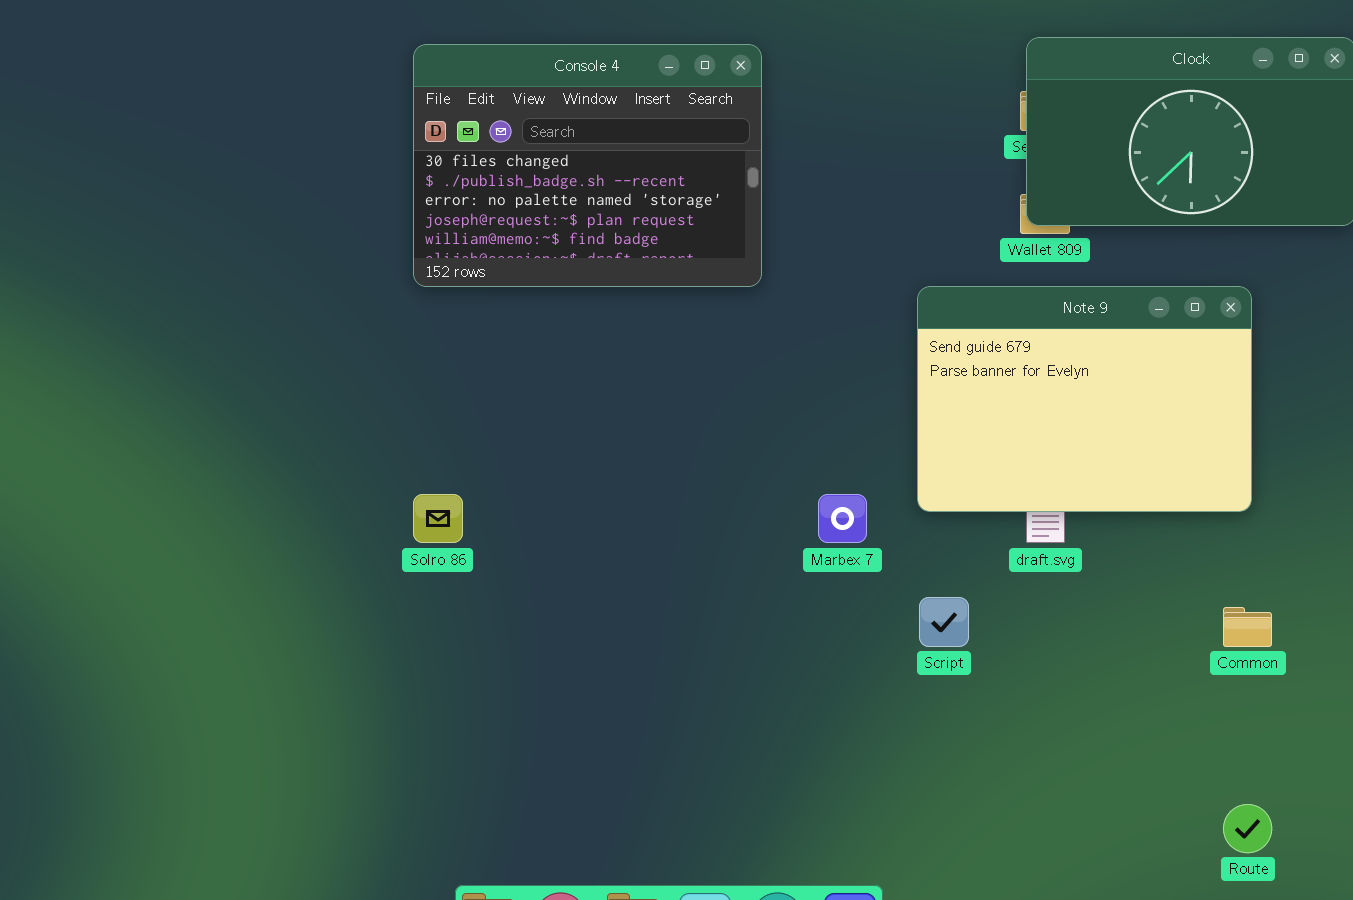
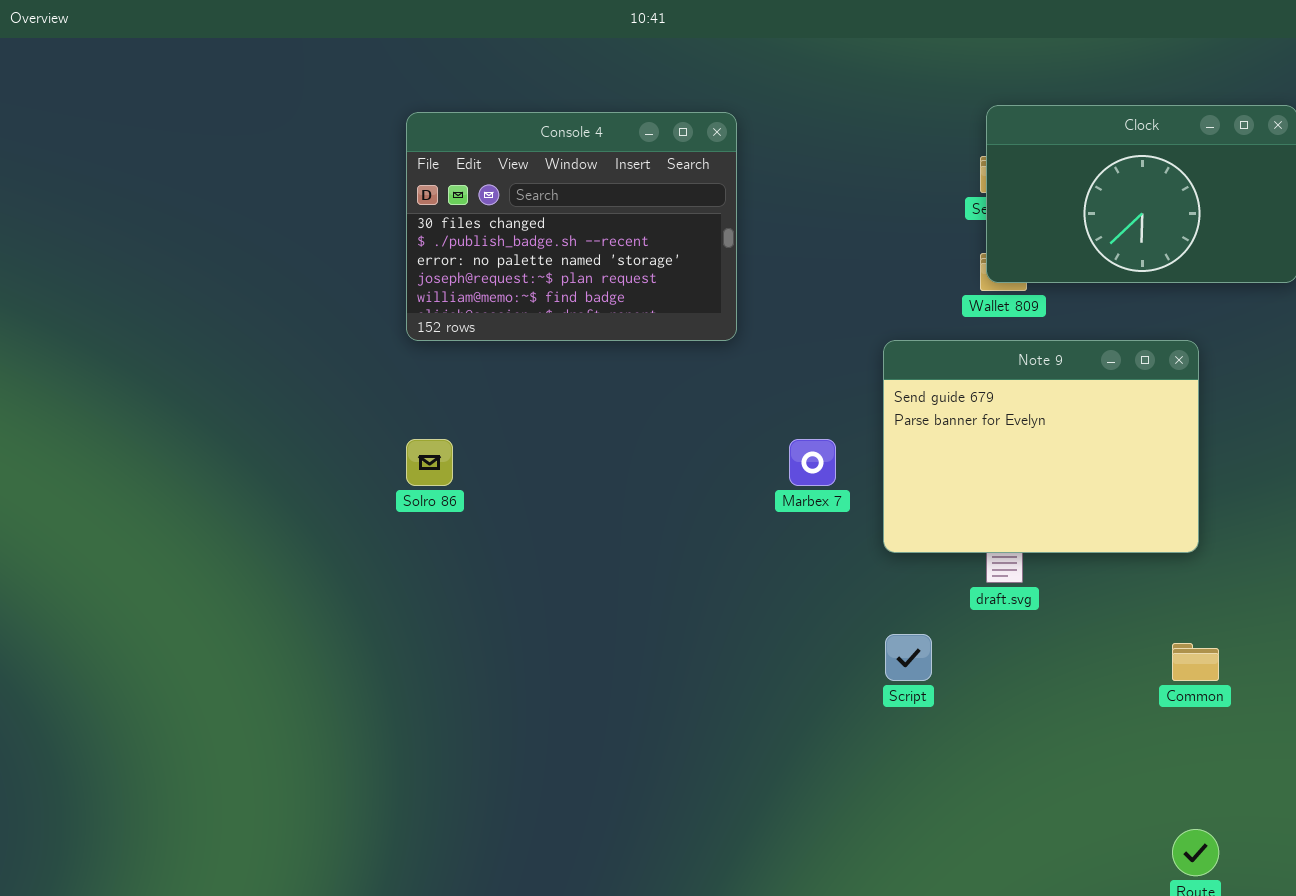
Solro 86: [413,494,463,543] -> [406,439,453,486], moved
Marbex 7: [818,494,867,543] -> [789,439,836,486], moved

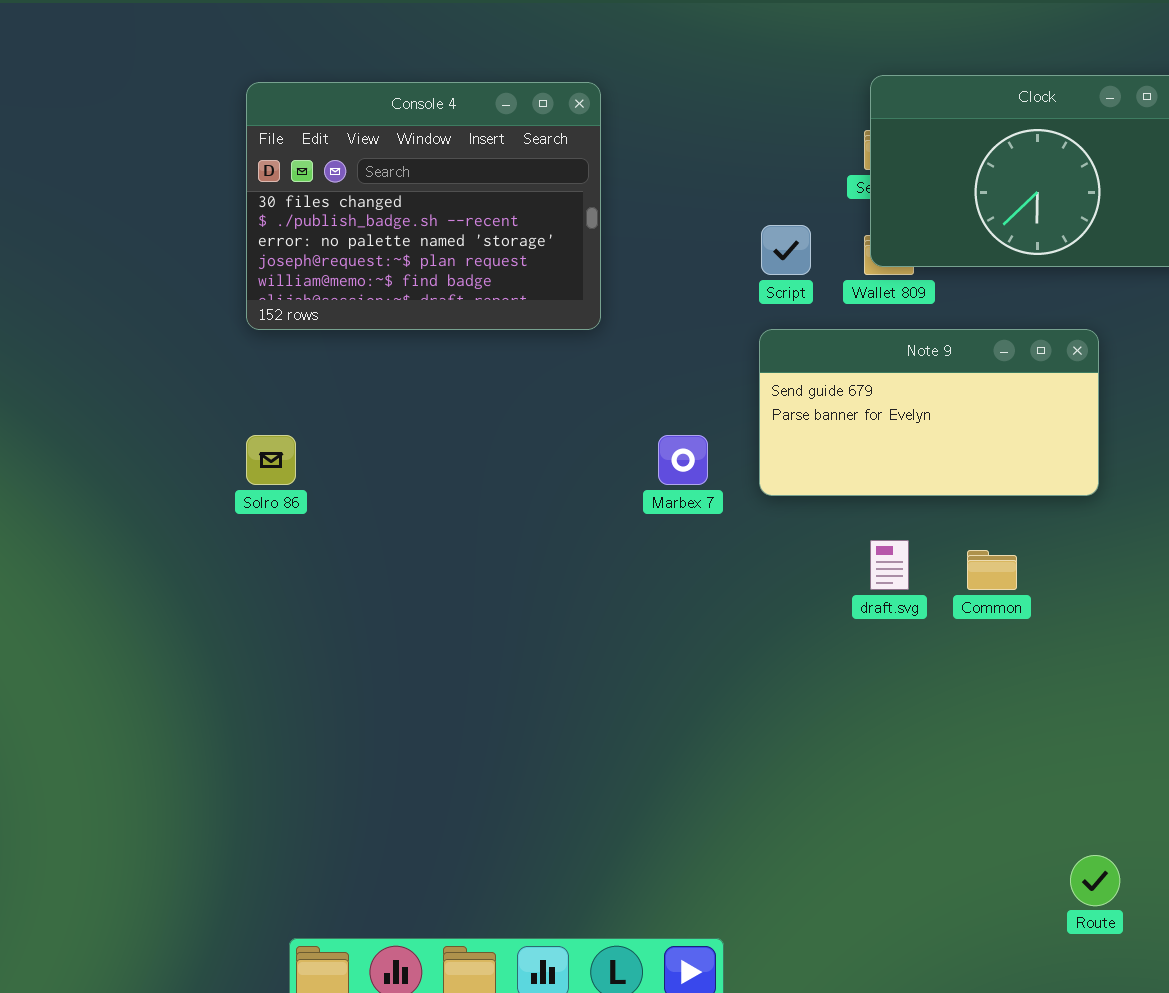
Note 9: [883,340,1199,553] -> [759,329,1099,496], resized
Script: [885,634,932,681] -> [761,225,811,275], moved
Common: [1172,643,1219,681] -> [967,550,1017,590], moved

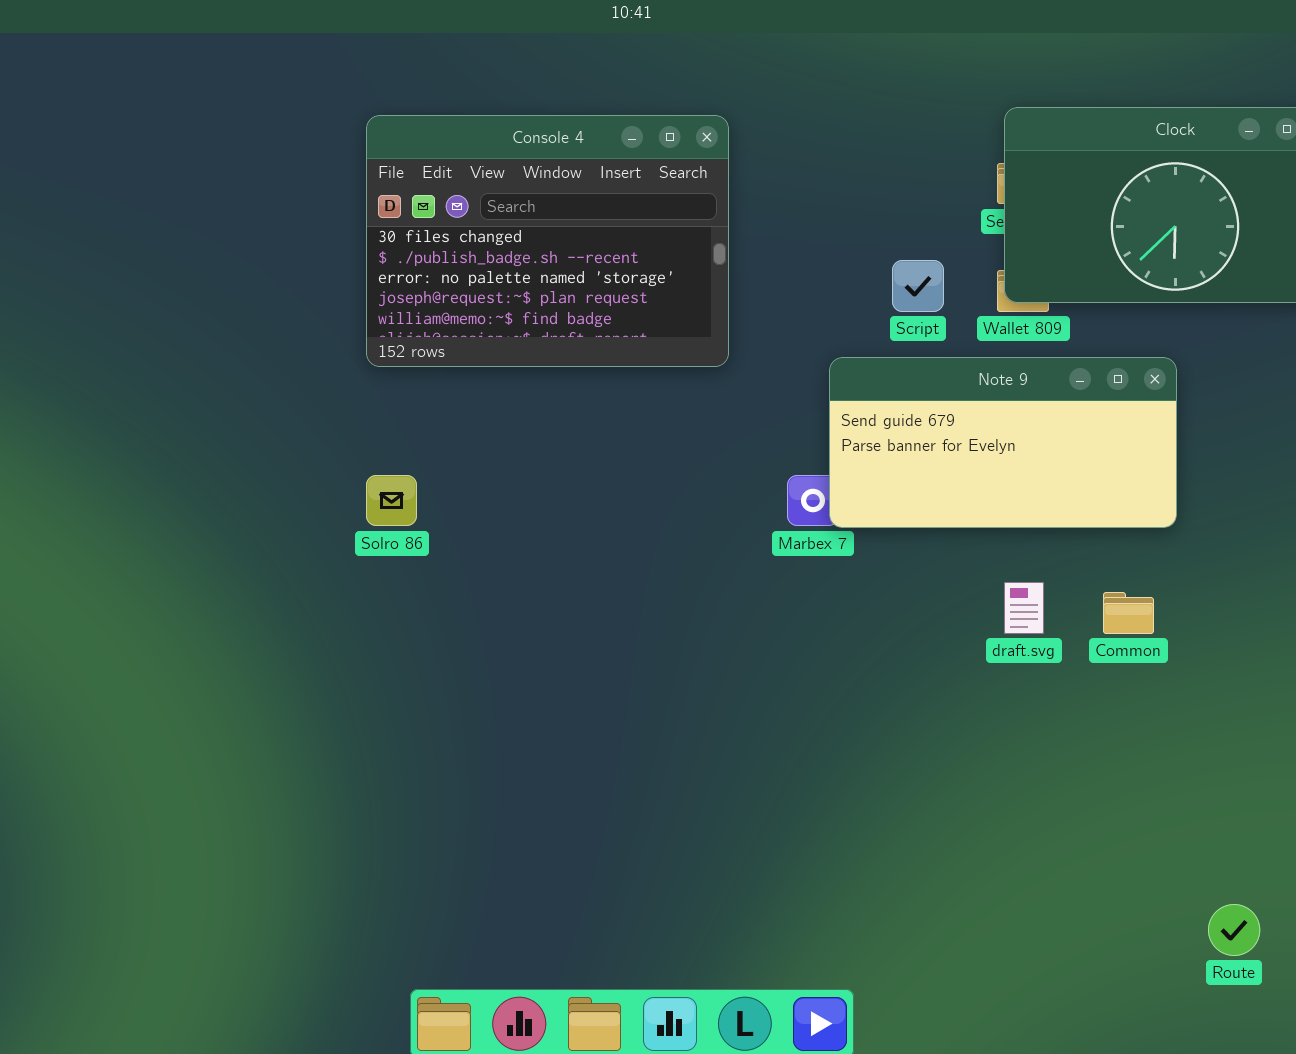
Note 9: [759,329,1099,496] -> [829,357,1177,528], moved

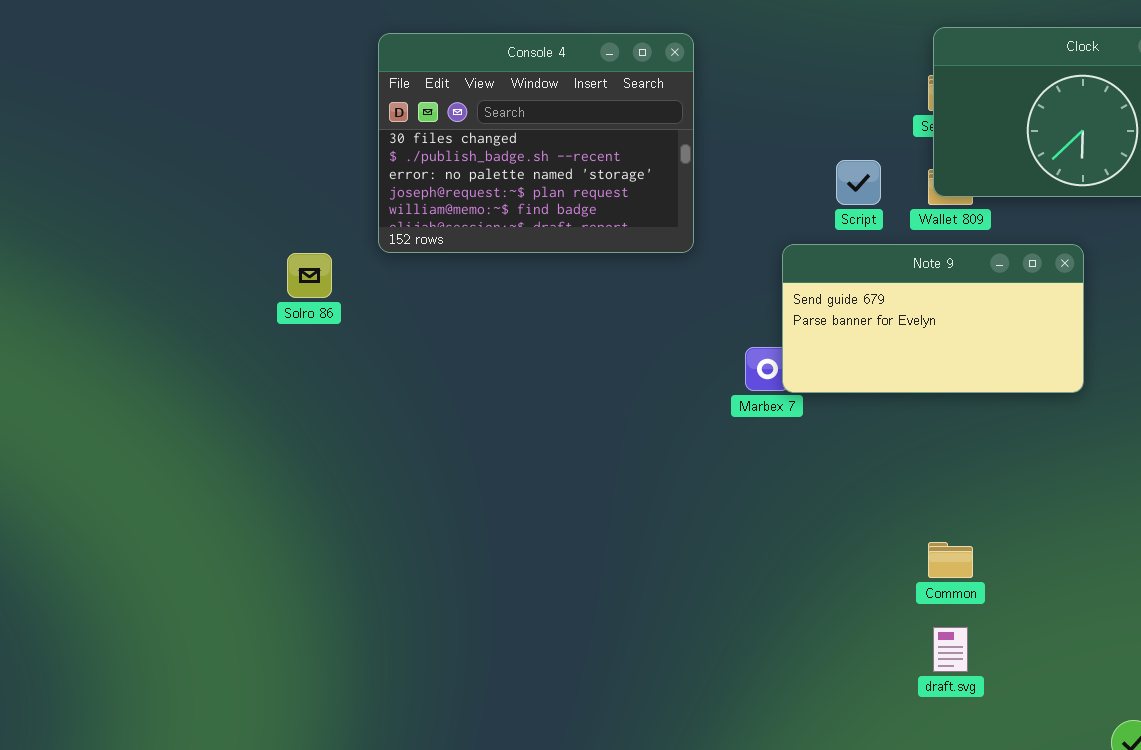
Solro 86: [366,475,417,526] -> [287,253,332,298], moved
draft.svg: [1004,582,1044,634] -> [933,627,968,672], moved
Common: [1103,592,1154,634] -> [928,542,973,578], moved

